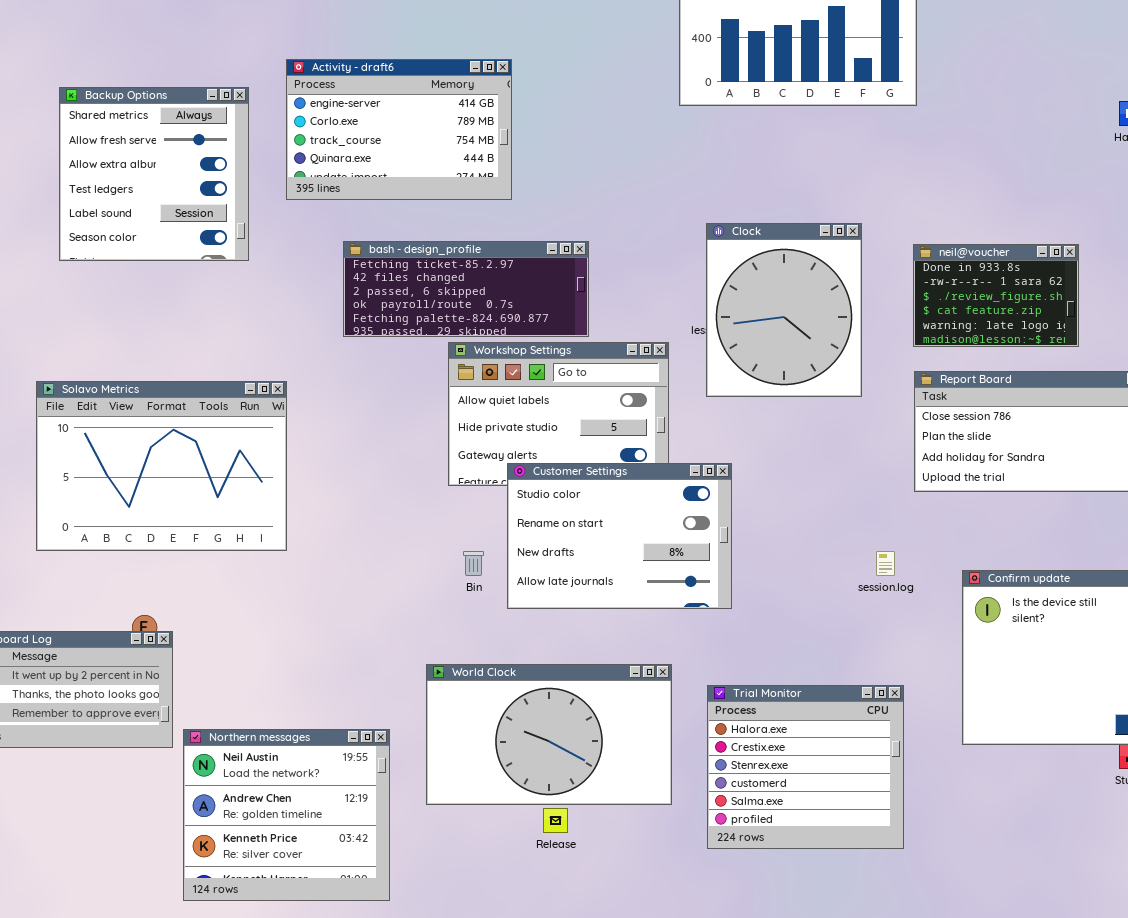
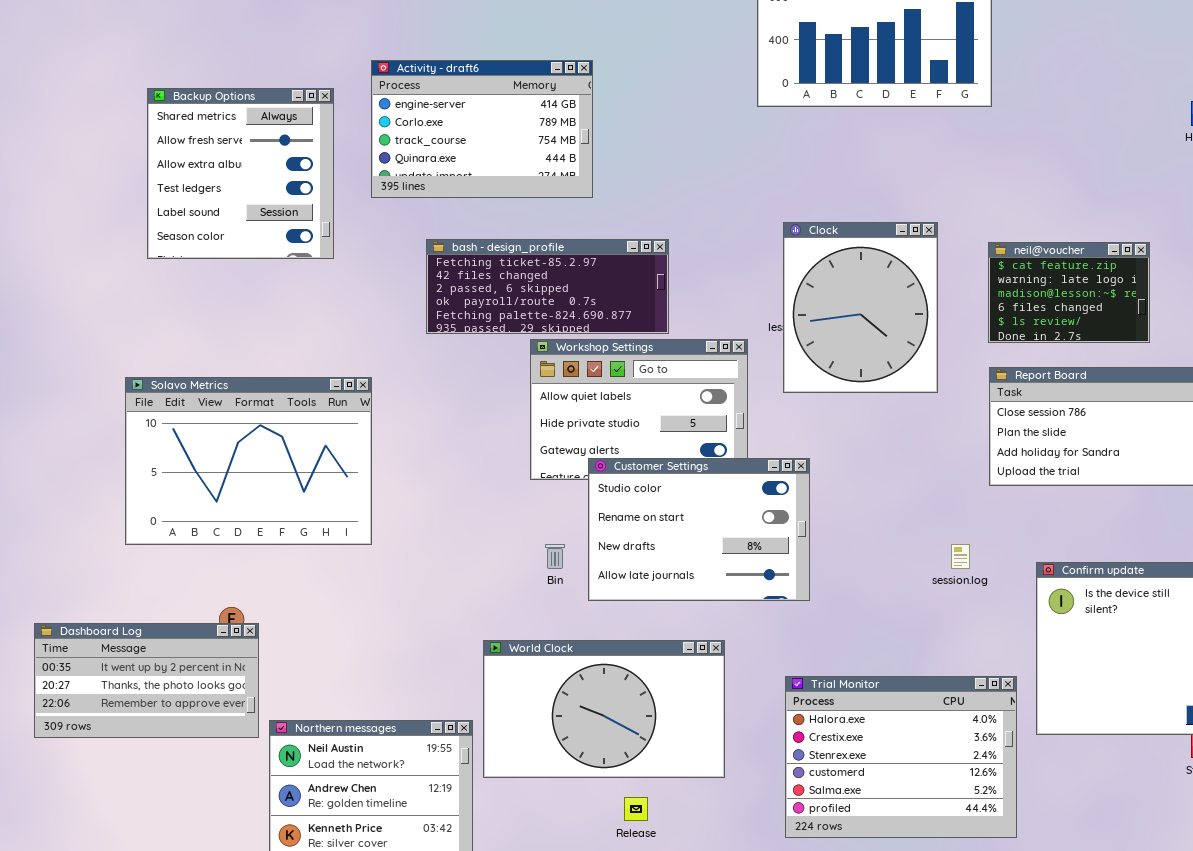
neil@voucher: [913,244,1079,347] -> [988,242,1150,343], scrolled down 3 rows
World Clock: [426,664,672,805] -> [483,640,725,778], moved
Trial Monitor: [707,685,904,849] -> [785,676,1017,838], resized

